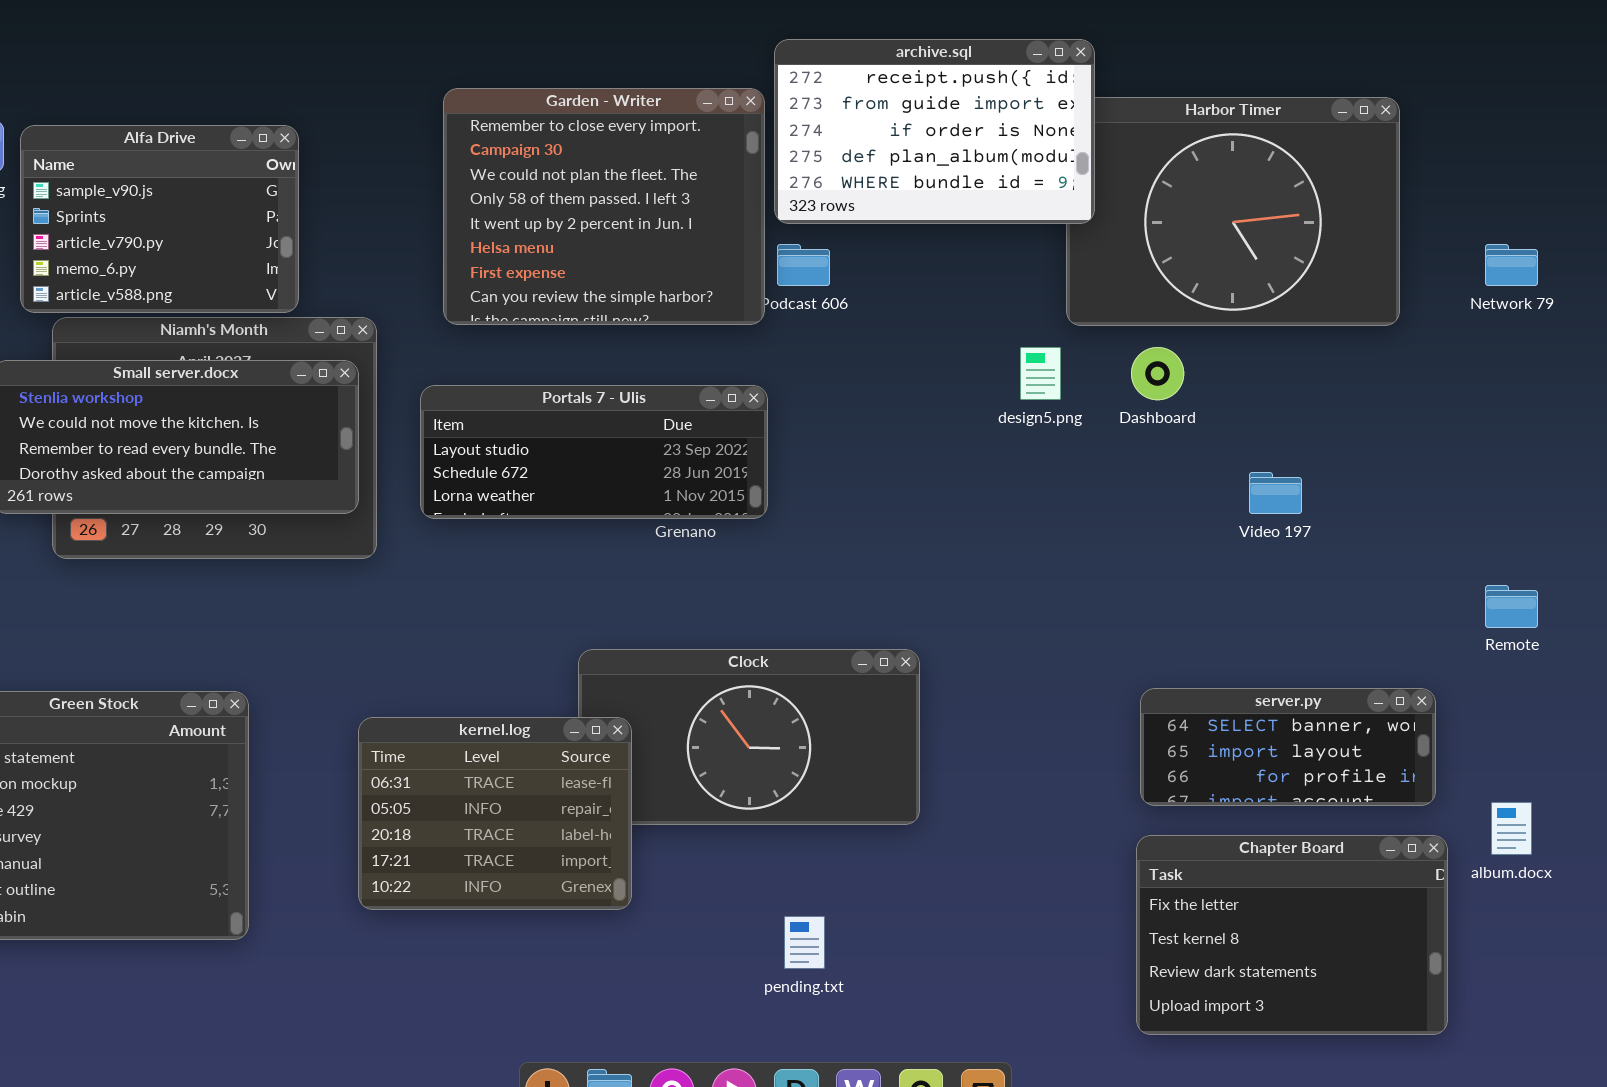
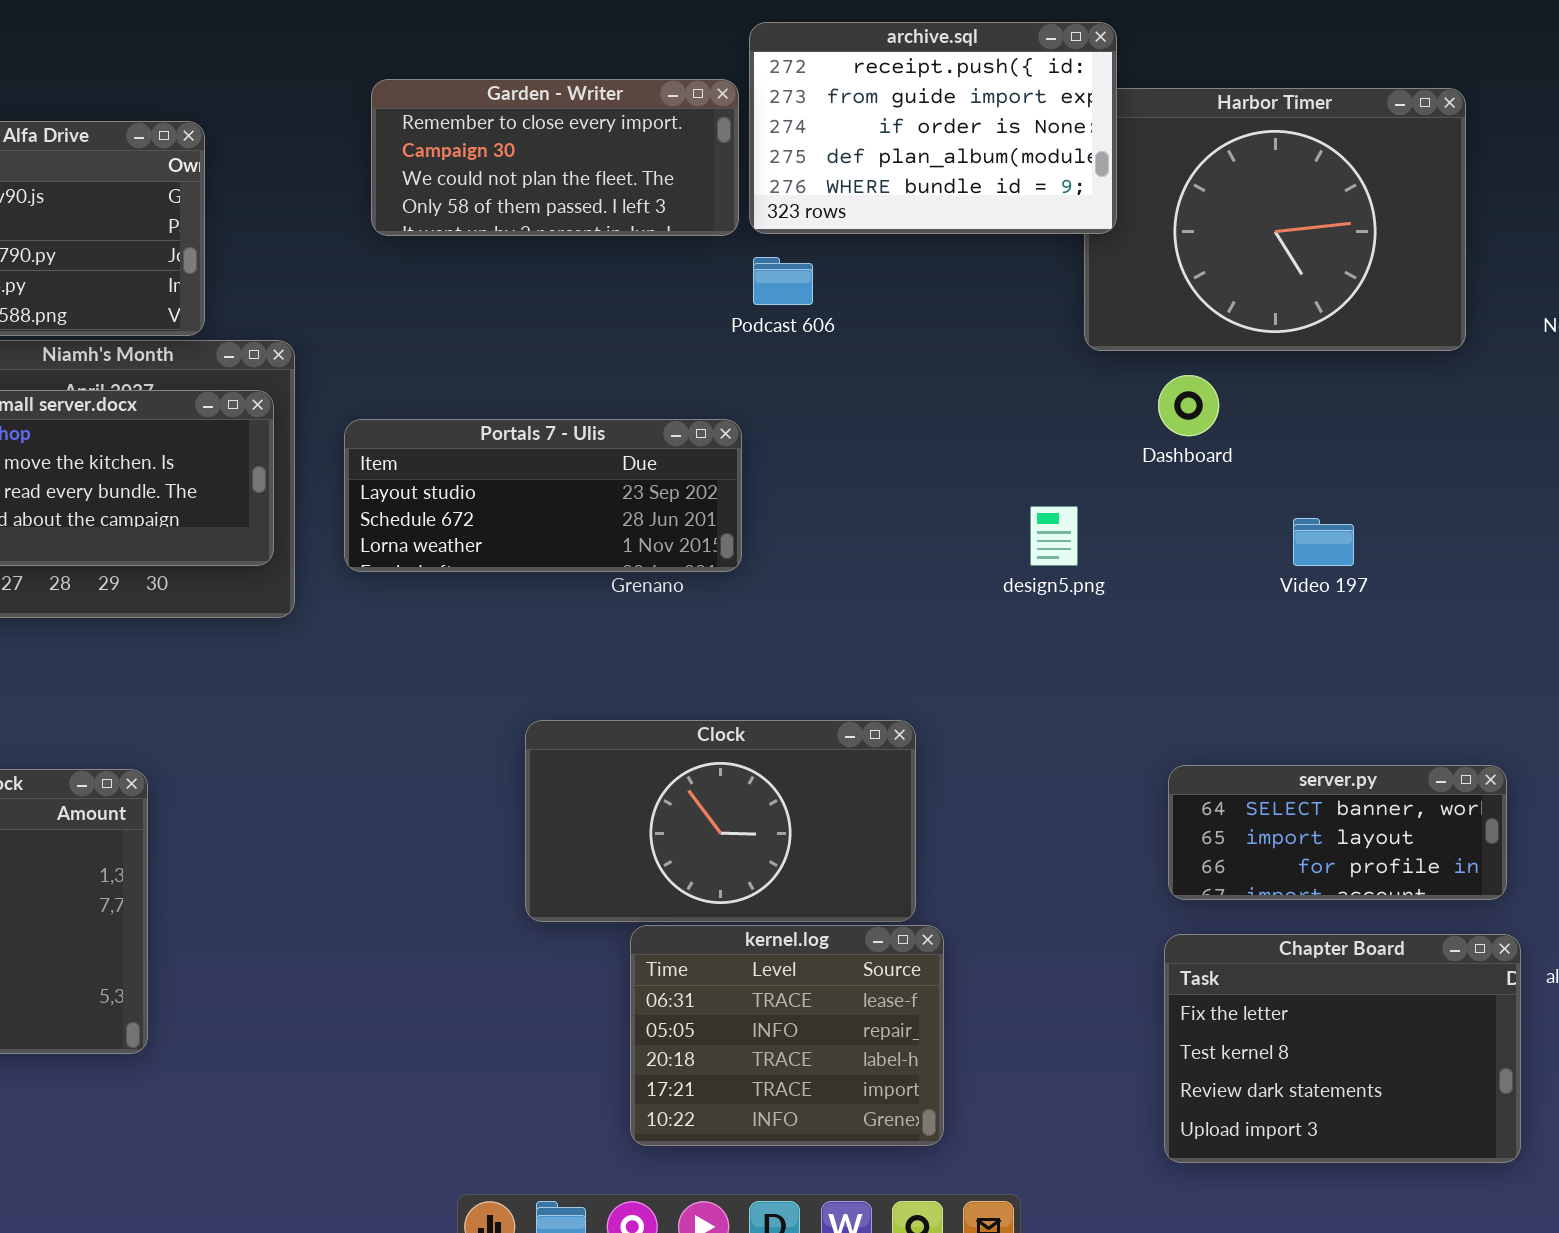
Garden - Writer: [443,88,765,325] -> [371,79,739,236], resized
design5.png: [1020,347,1061,400] -> [1030,506,1078,566], moved
kernel.log: [358,717,632,910] -> [630,925,944,1146], moved

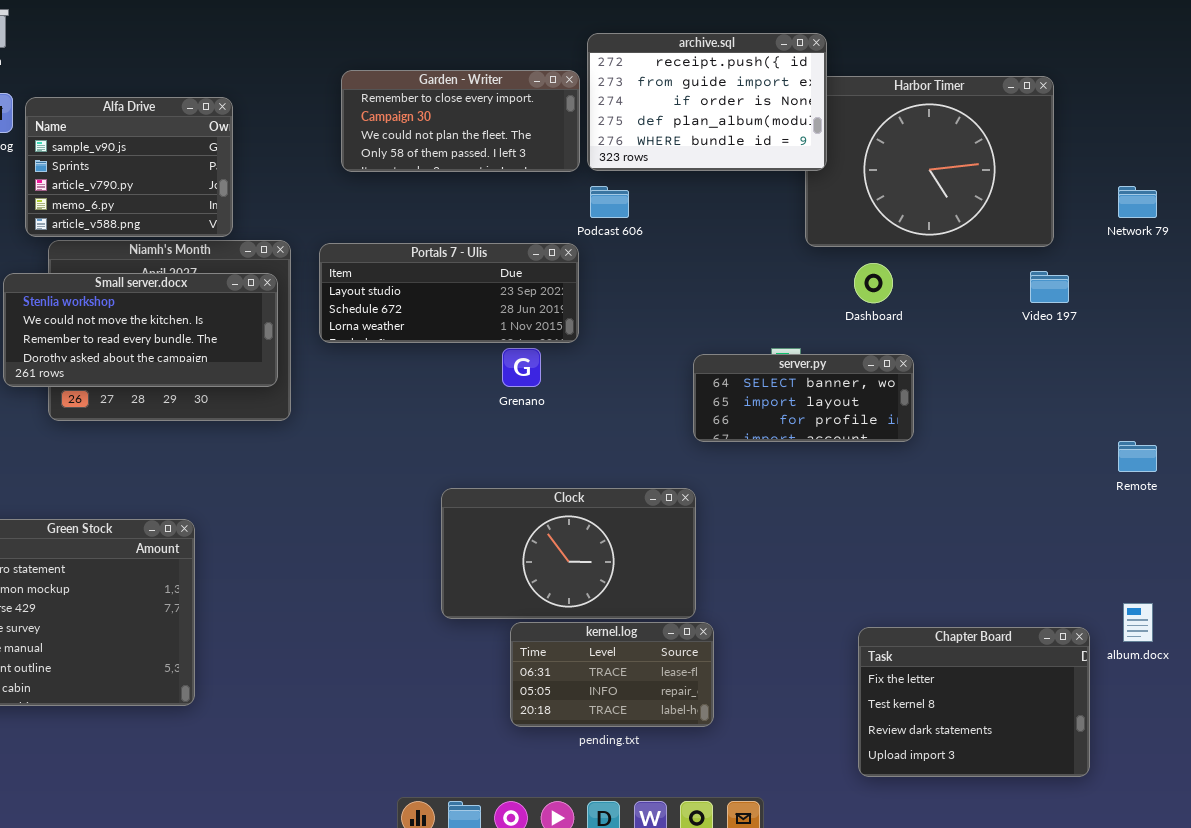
Portals 7 - Ulis: [344,419,742,572] -> [319,243,579,343], moved
Video 197: [1293,518,1354,566] -> [1030,271,1069,303], moved
server.py: [1168,765,1507,900] -> [693,354,914,442], moved
kernel.log: [630,925,944,1146] -> [510,622,714,727], resized

